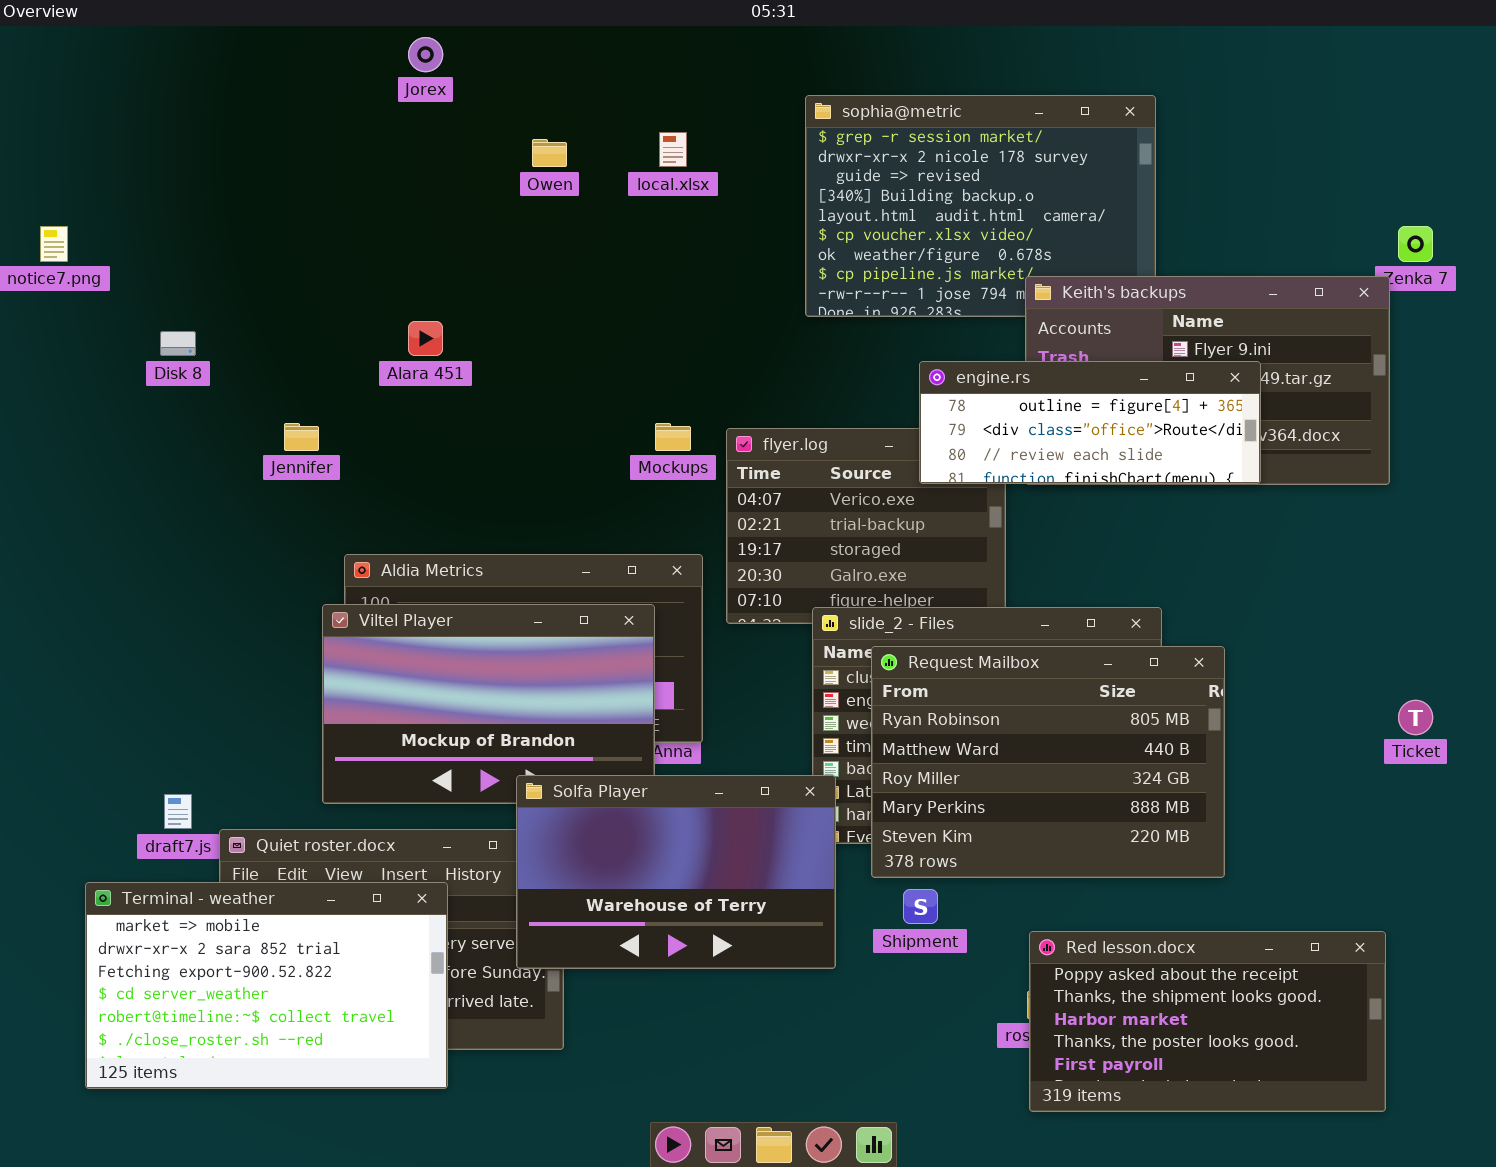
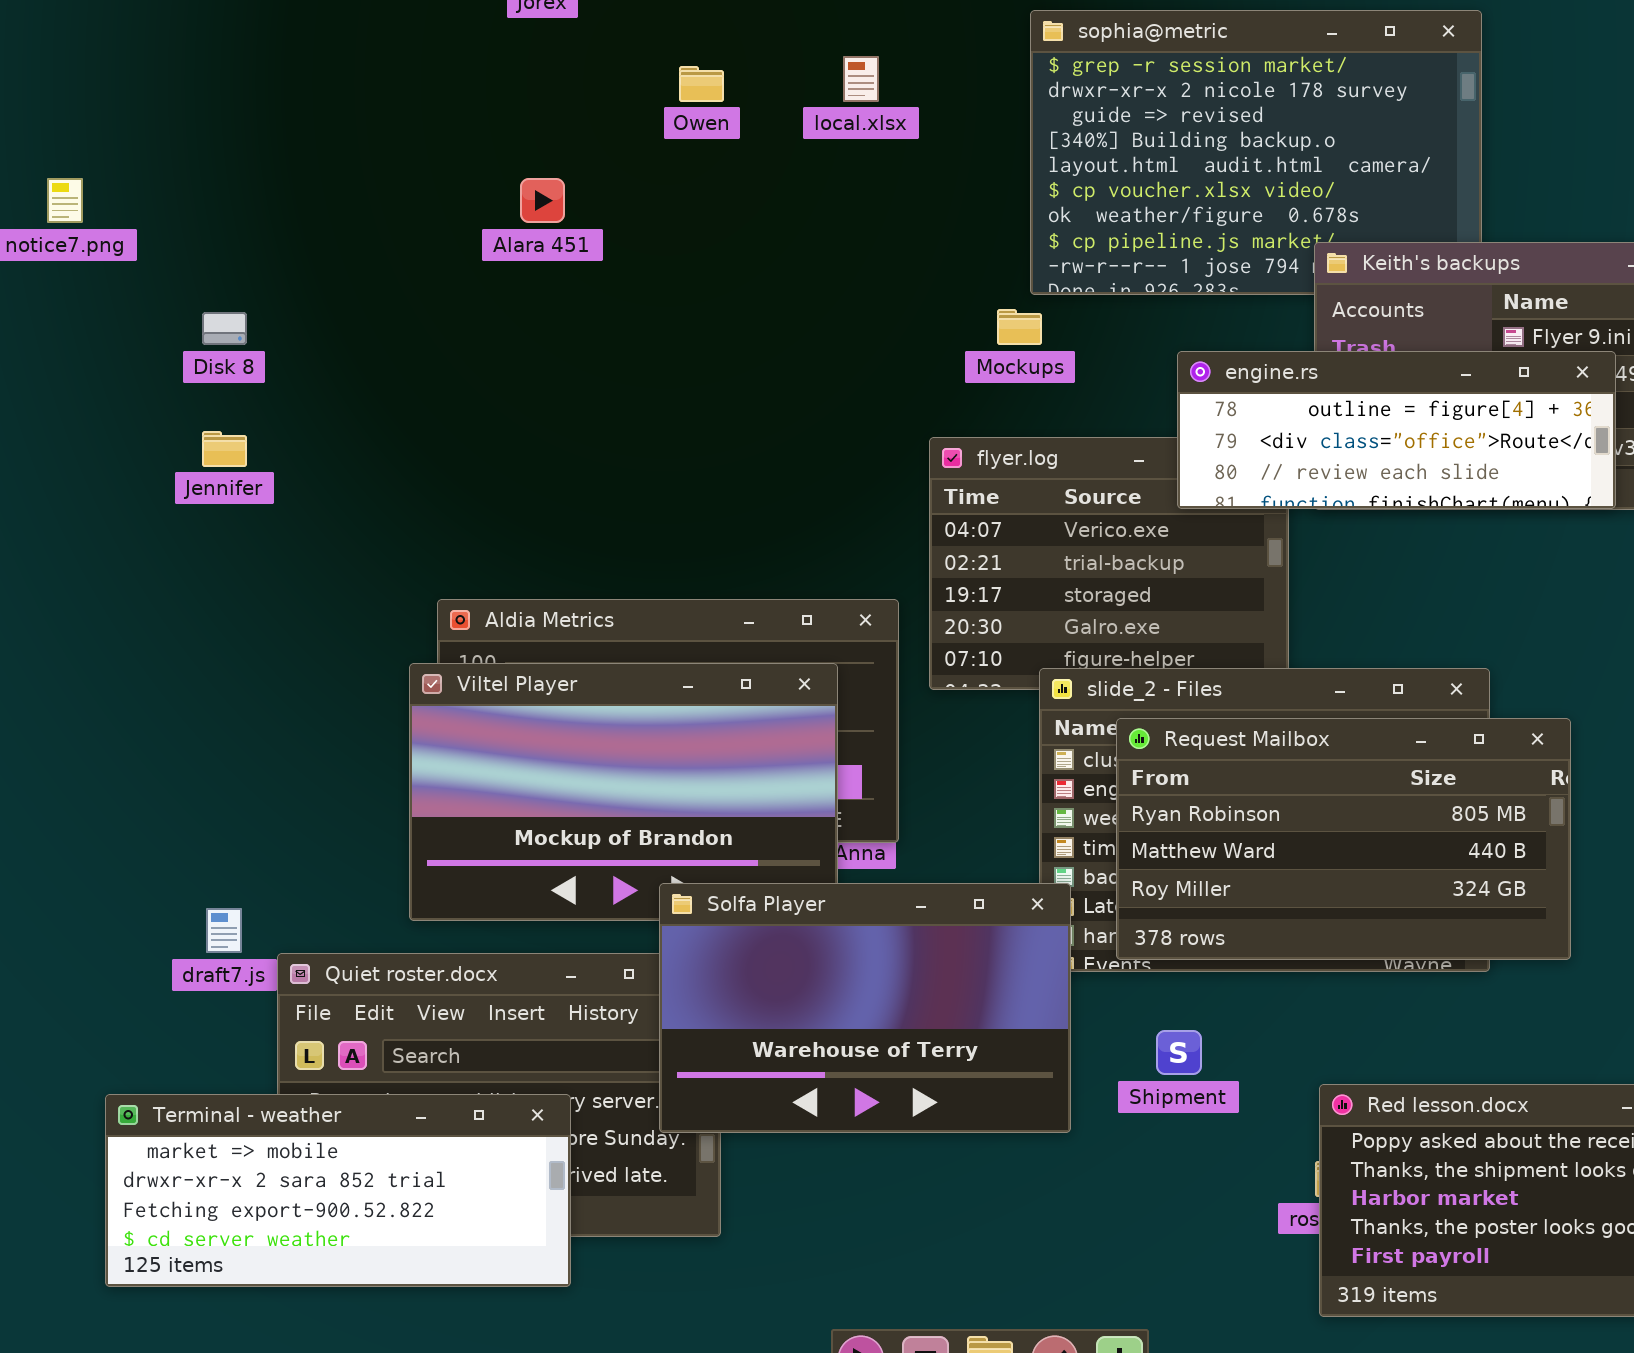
Alara 451: [408,321,443,356] -> [520,178,565,223], moved
Jennifer: [284,423,319,451] -> [202,431,247,467], moved
Mockups: [655,423,691,451] -> [997,309,1042,345], moved
Request Mailbox: [871,646,1225,878] -> [1116,718,1571,960], resized
Terminal - weather: [85,882,448,1089] -> [105,1094,571,1287], resized

